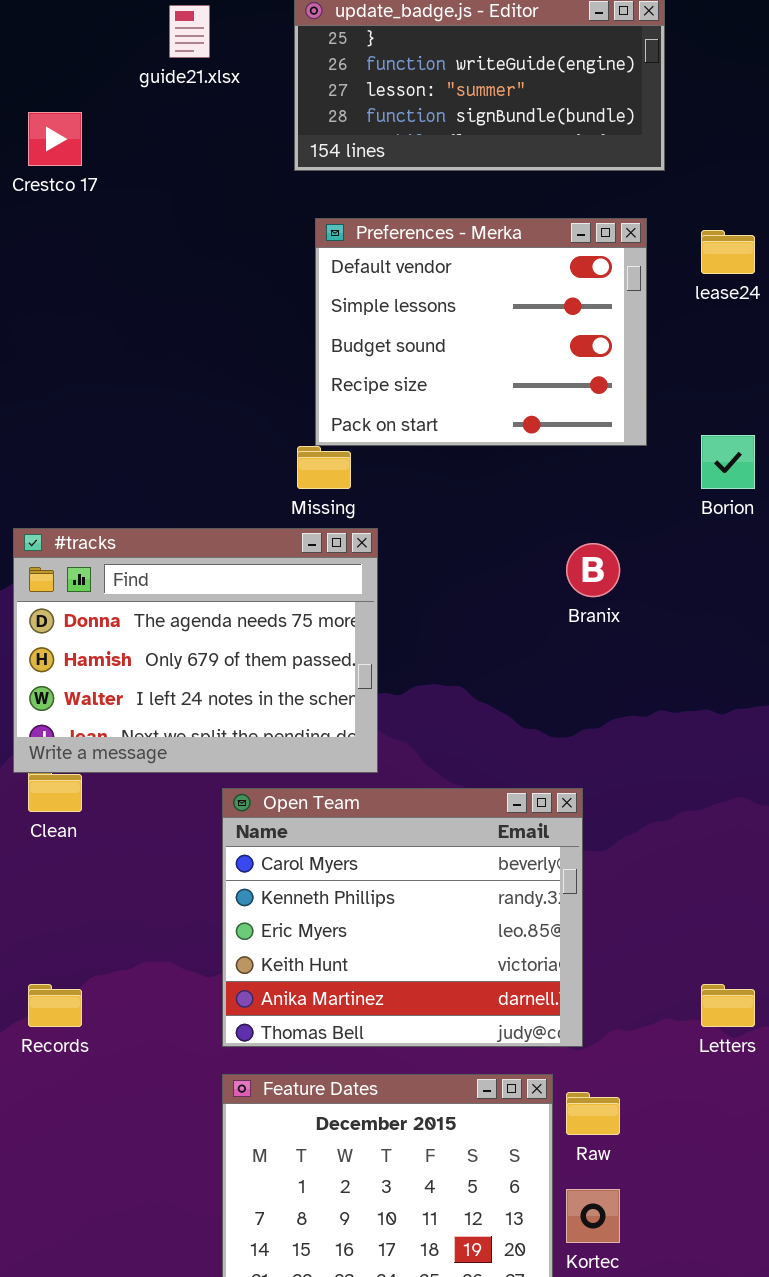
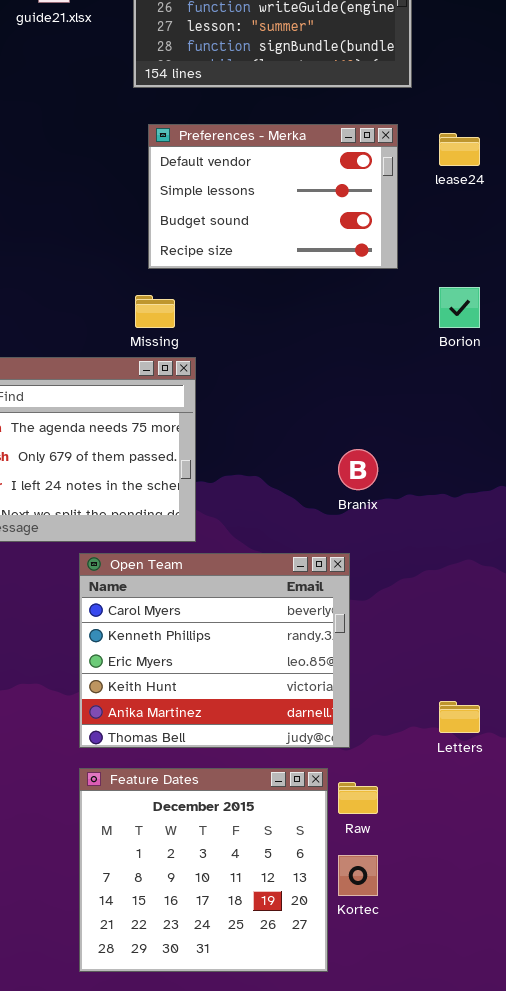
Preferences - Merka: [315,218,647,446] -> [148,124,398,269], resized
Branix: [566,543,620,597] -> [338,449,378,490], moved

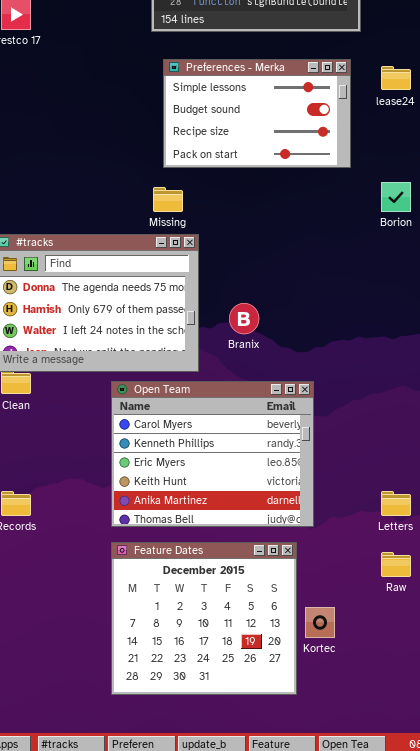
Preferences - Merka: [148,124,398,269] -> [163,59,351,168], scrolled down 1 row
Branix: [338,449,378,490] -> [229,303,259,334], moved
Raw: [338,782,378,814] -> [381,552,411,577], moved

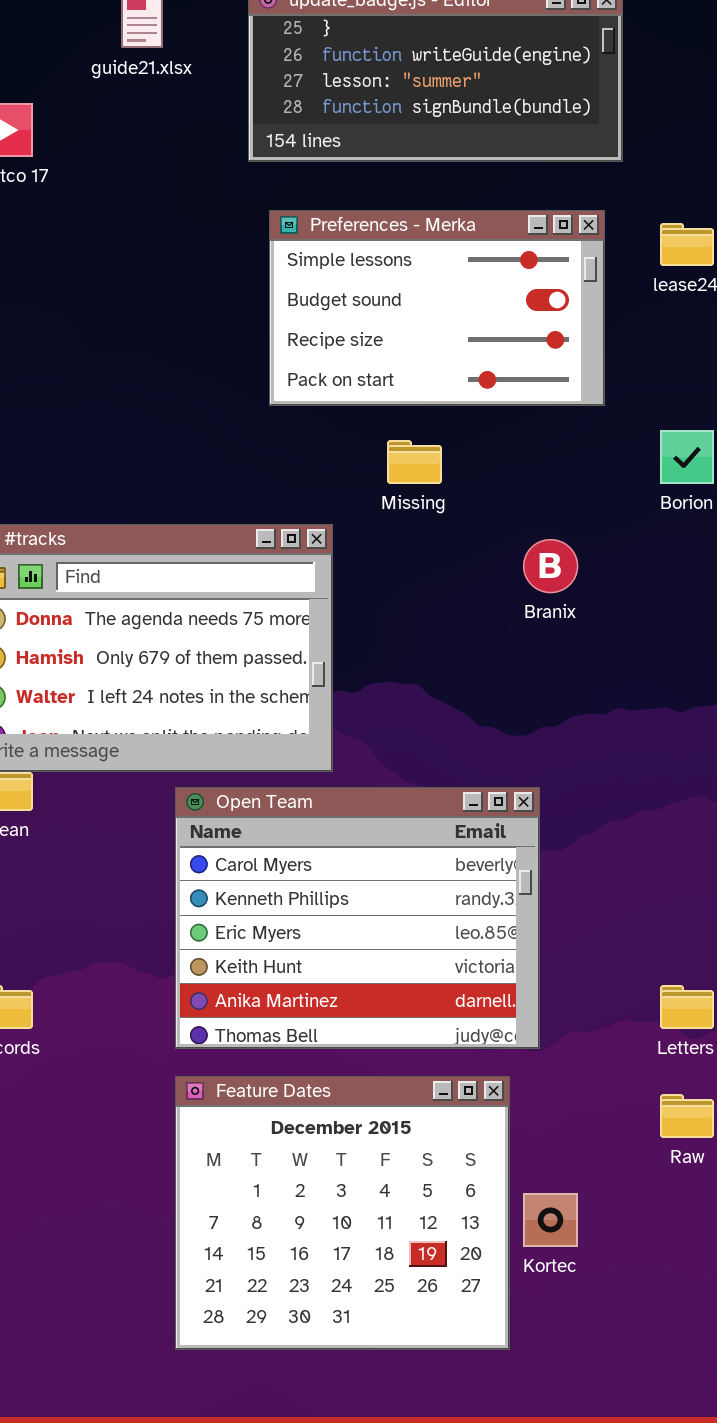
Missing: [153,187,183,212] -> [387,440,442,484], moved
Branix: [229,303,259,334] -> [523,539,578,593], moved

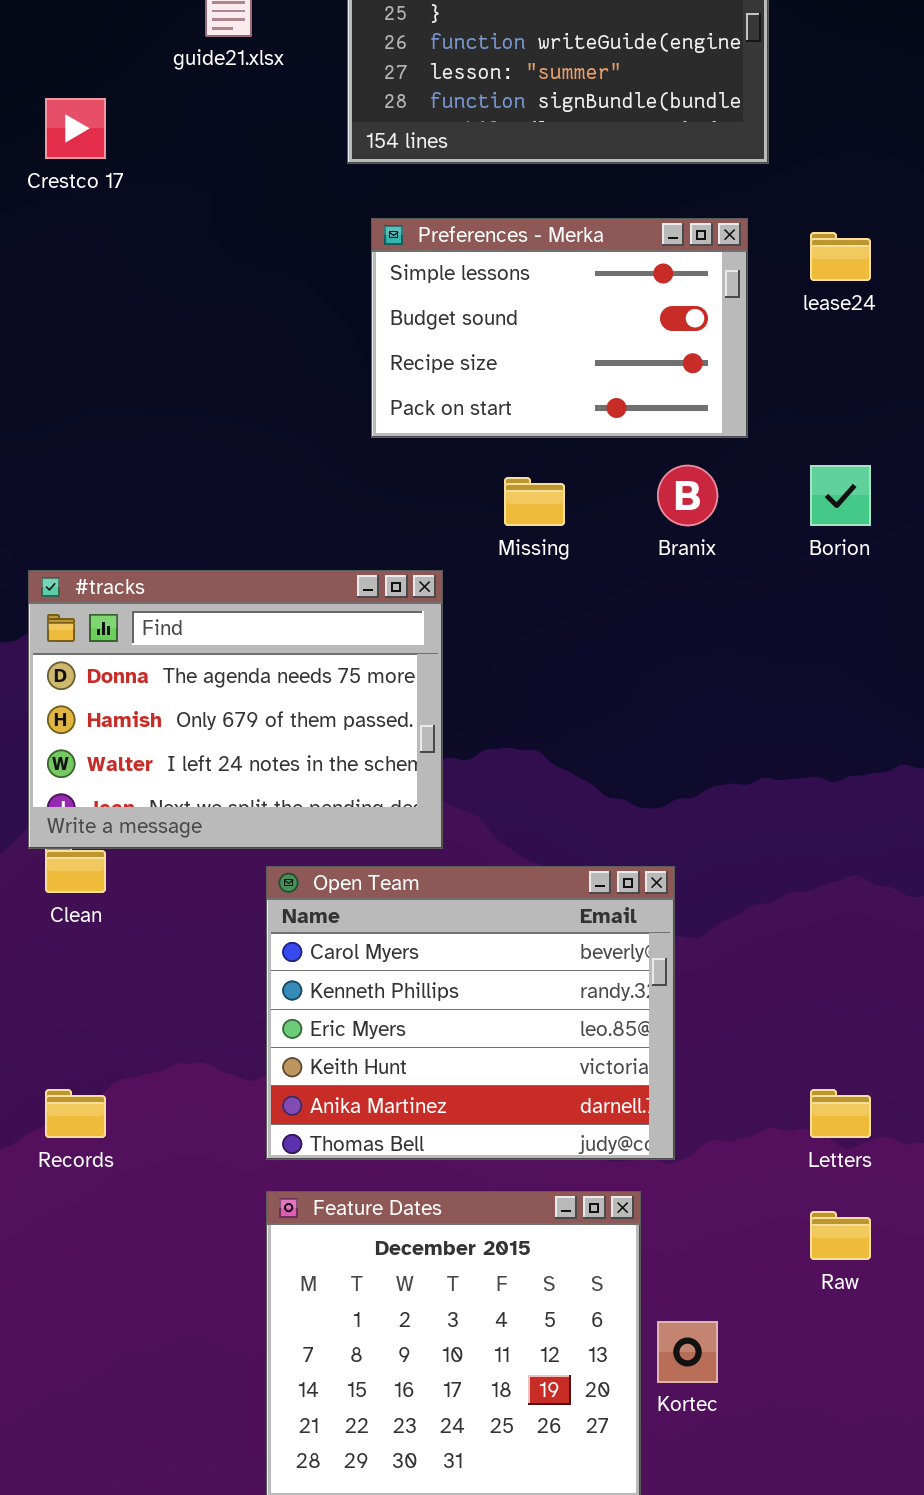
Branix: [523,539,578,593] -> [657,465,718,526], moved

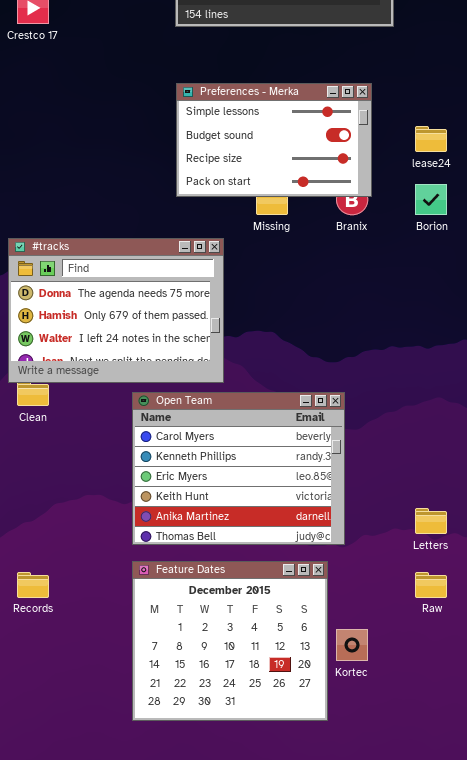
Preferences - Merka: [371,218,748,438] -> [176,83,372,197], moved
lease24: [810,232,871,281] -> [415,126,447,152], moved
Records: [45,1089,106,1138] -> [17,572,49,598], moved

